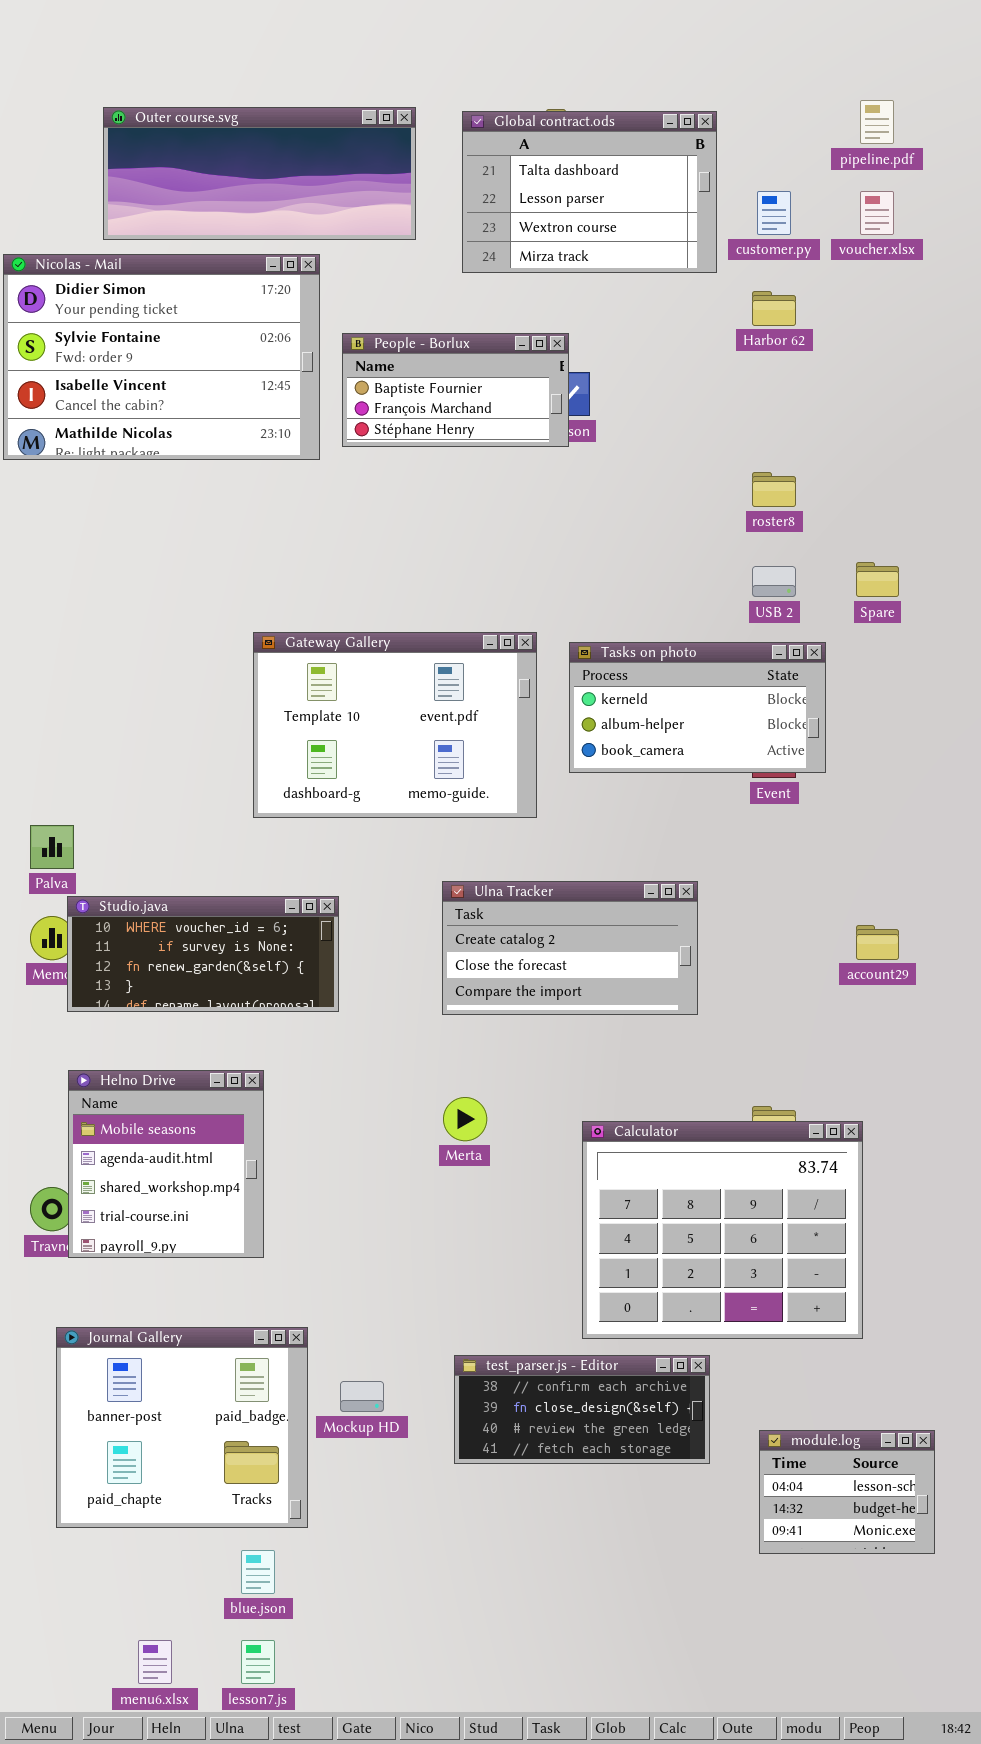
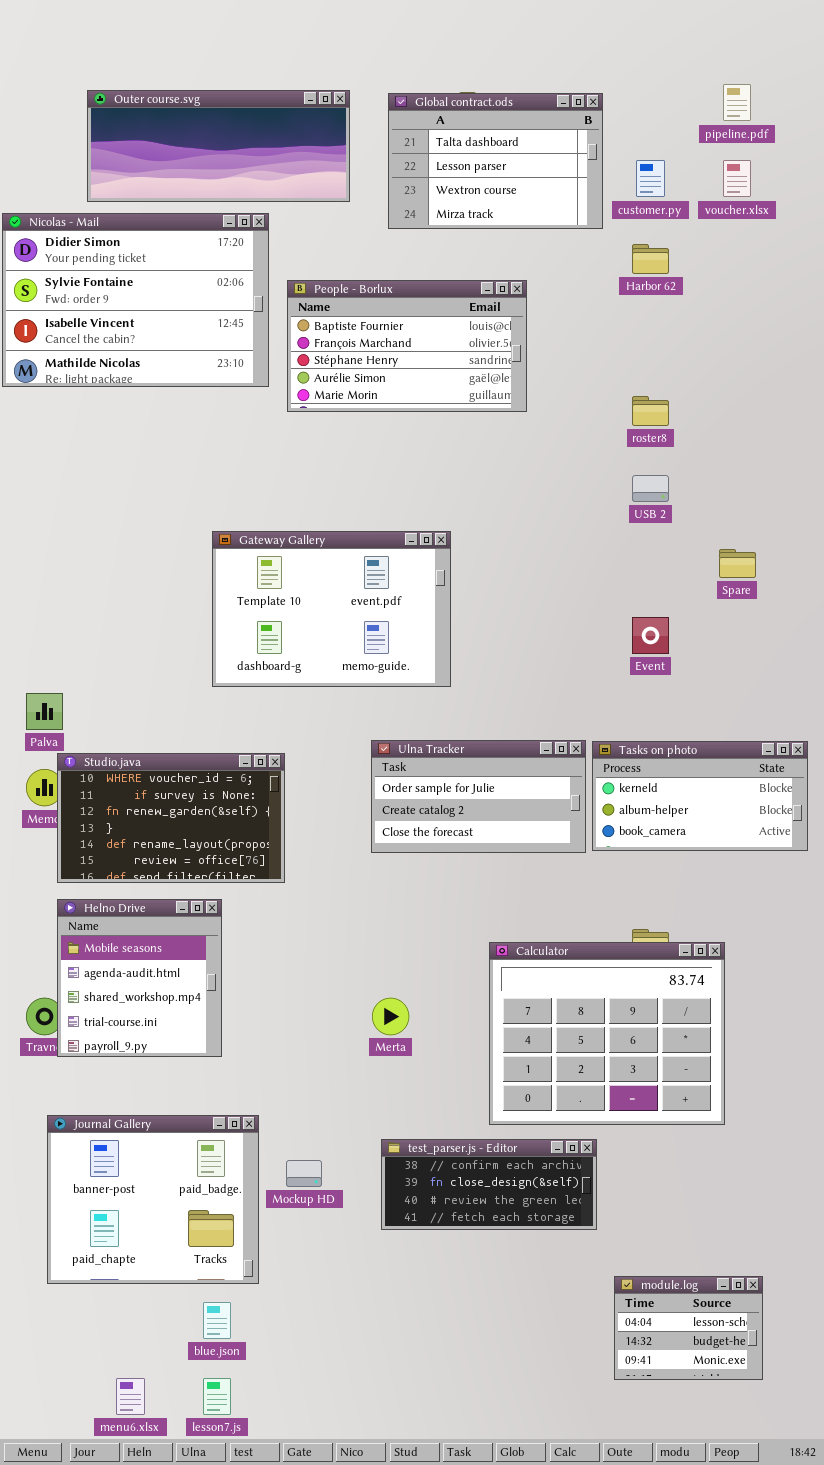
People - Borlux: [342,333,569,447] -> [287,280,527,412], resized
Spare: [856,562,899,597] -> [719,549,756,578], moved
Tasks on photo: [569,642,826,773] -> [592,741,808,851], moved
Ulna Tracker: [442,881,698,1015] -> [371,740,586,853], scrolled up 1 row
Studio.java: [67,896,339,1012] -> [57,753,285,883], resized
Merta: [443,1097,487,1141] -> [372,998,409,1035], moved
module.log: [759,1430,935,1554] -> [614,1276,763,1380], moved

